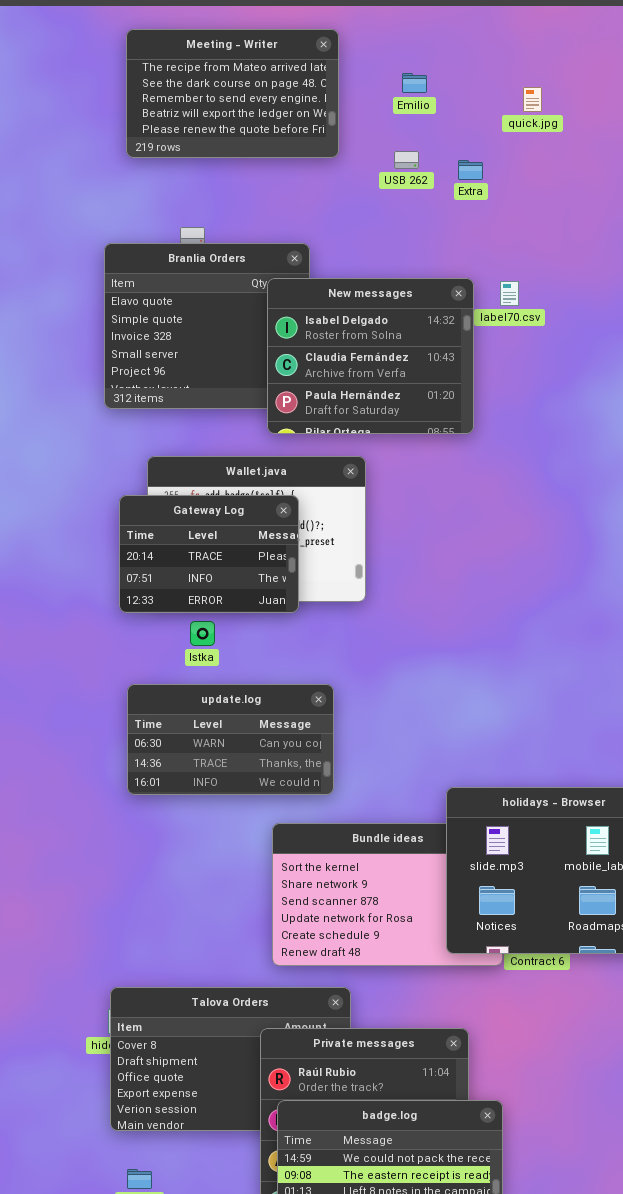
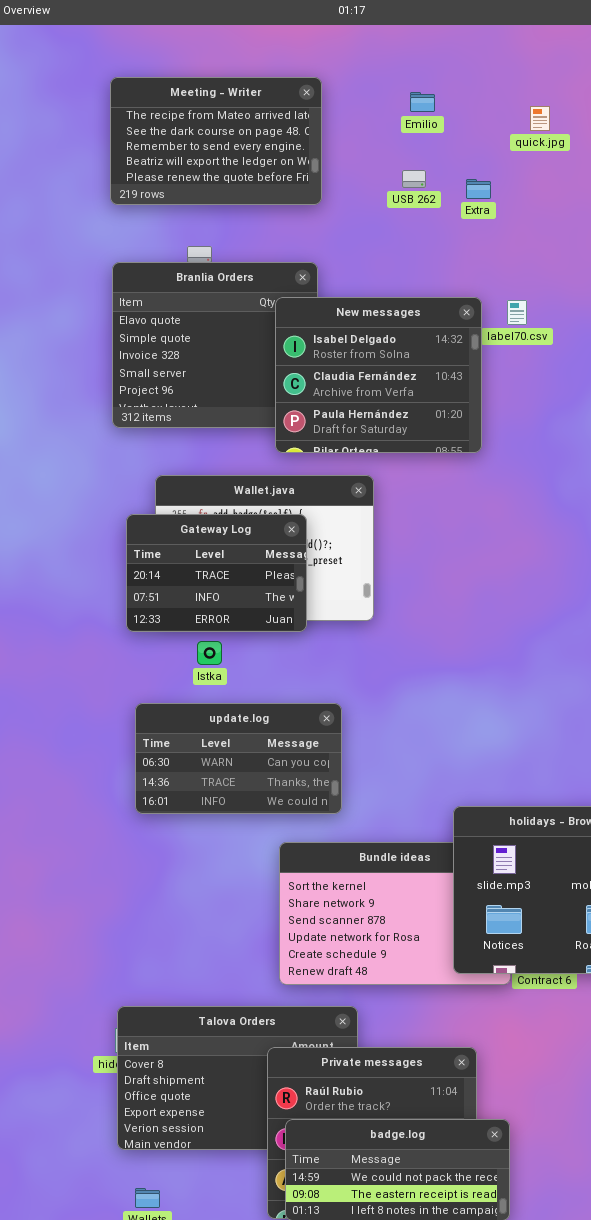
Meeting - Writer: [126,29,339,158] -> [110,77,322,205], moved

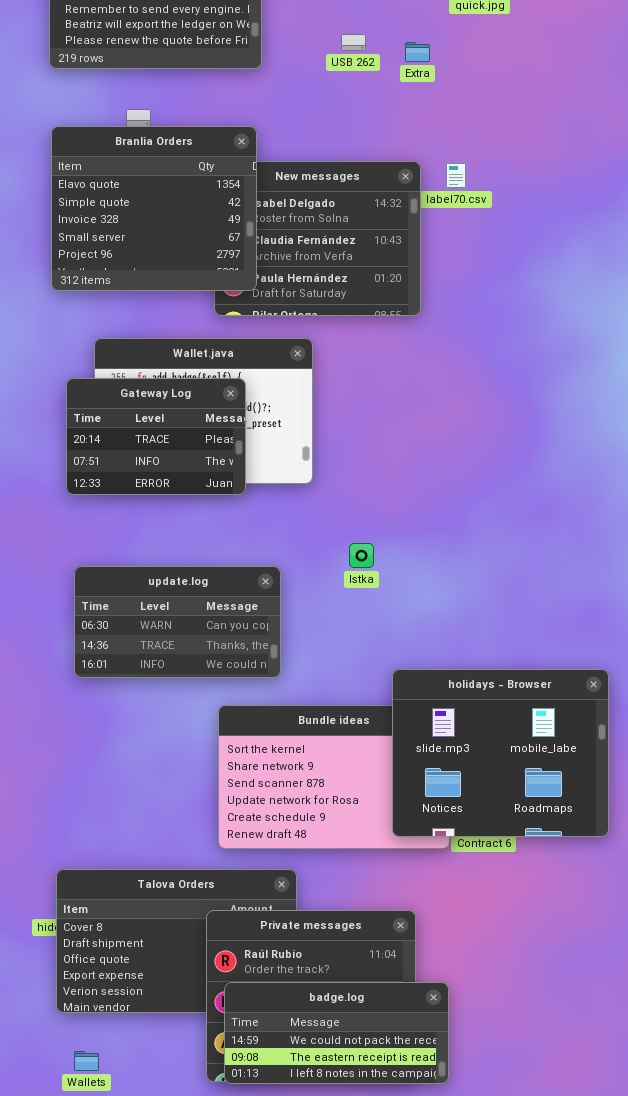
Branlia Orders: [112,262,318,428] -> [51,126,257,291], raised
Istka: [197,641,222,665] -> [349,543,374,568], moved

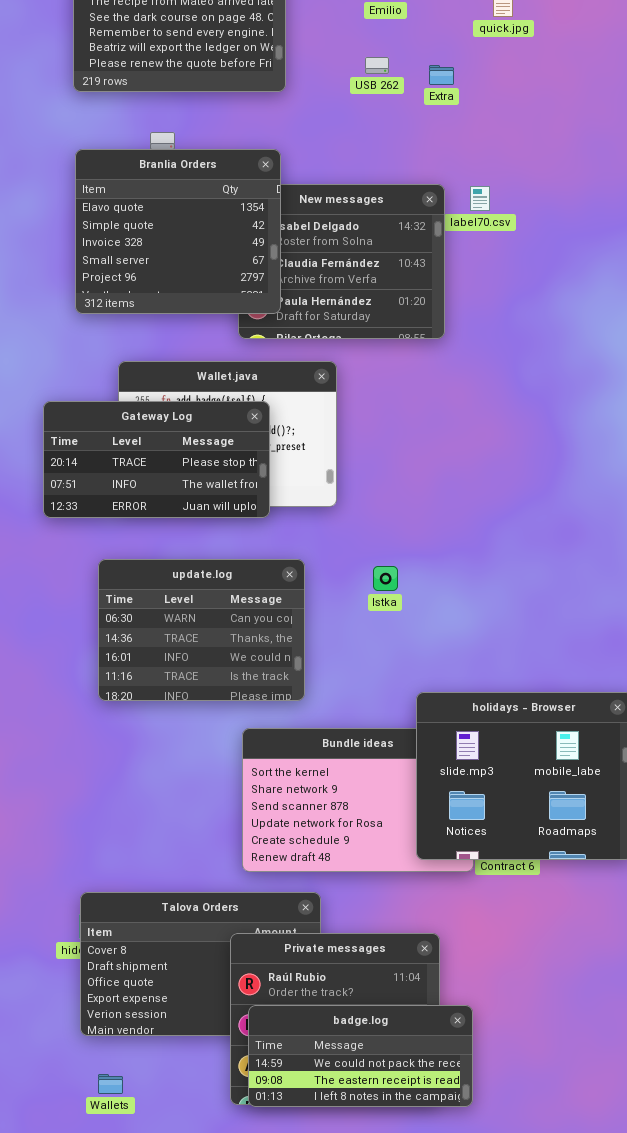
Gateway Log: [66,378,246,495] -> [43,401,270,518], resized
update.log: [74,566,281,678] -> [98,559,305,701], resized

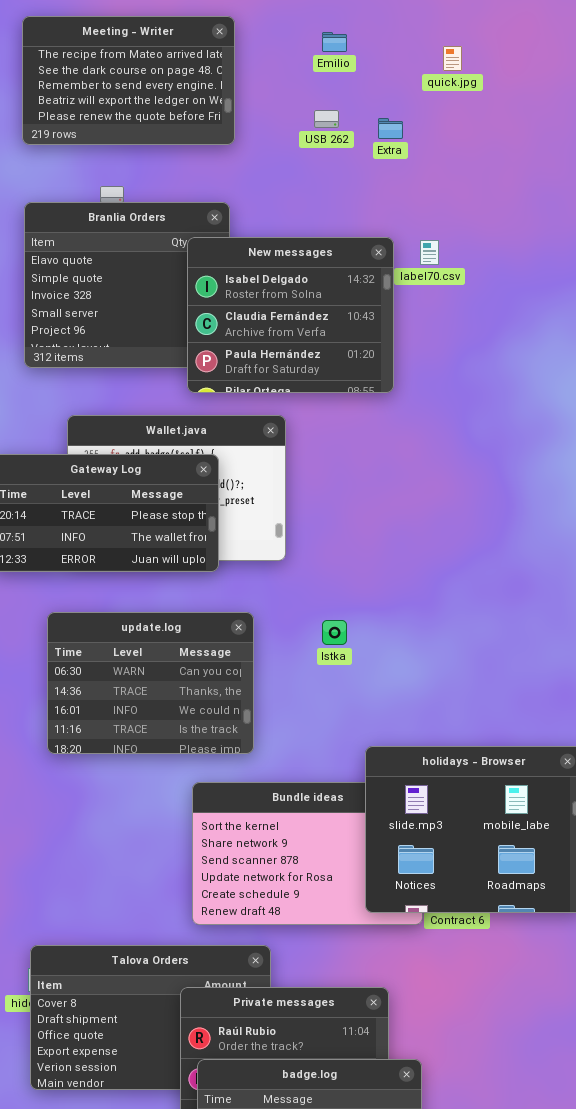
New messages: [238,184,445,339] -> [187,237,394,393], raised

